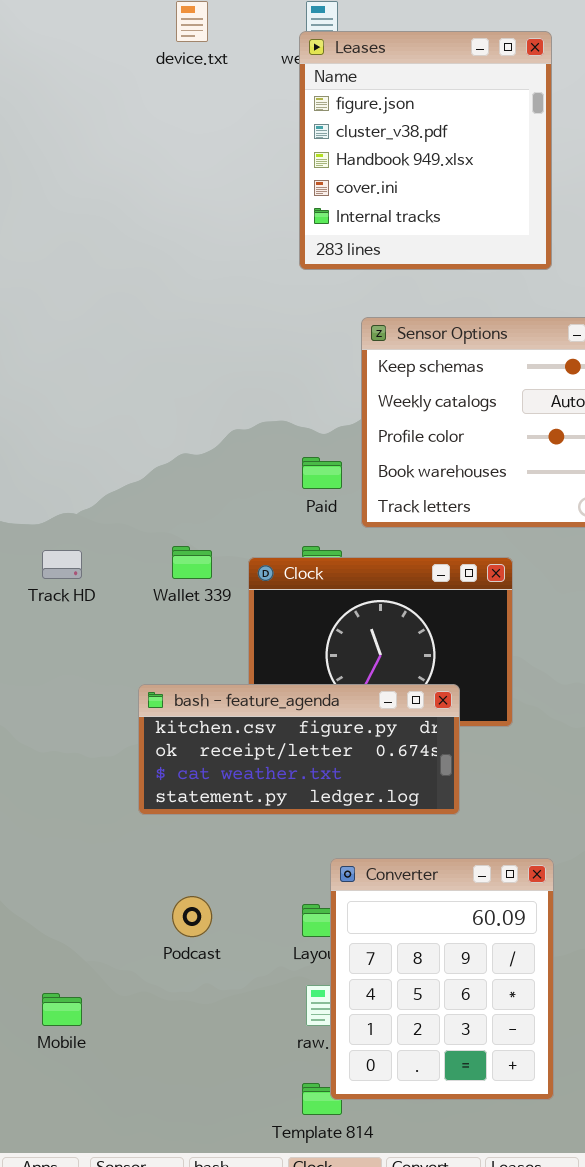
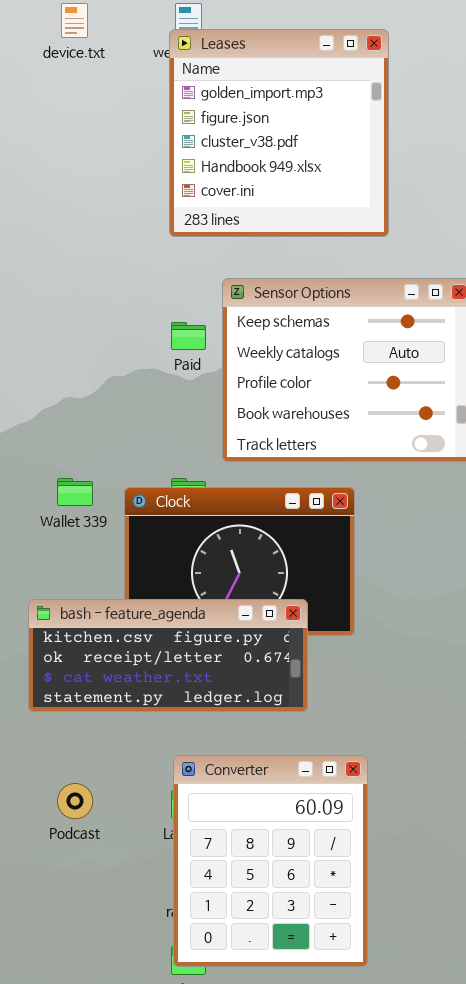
Leases: [299,31,552,270] -> [169,29,389,237], scrolled up 1 row
Paid: [302,457,342,489] -> [171,322,206,350], moved
Converter: [330,858,554,1100] -> [173,755,368,967], moved

